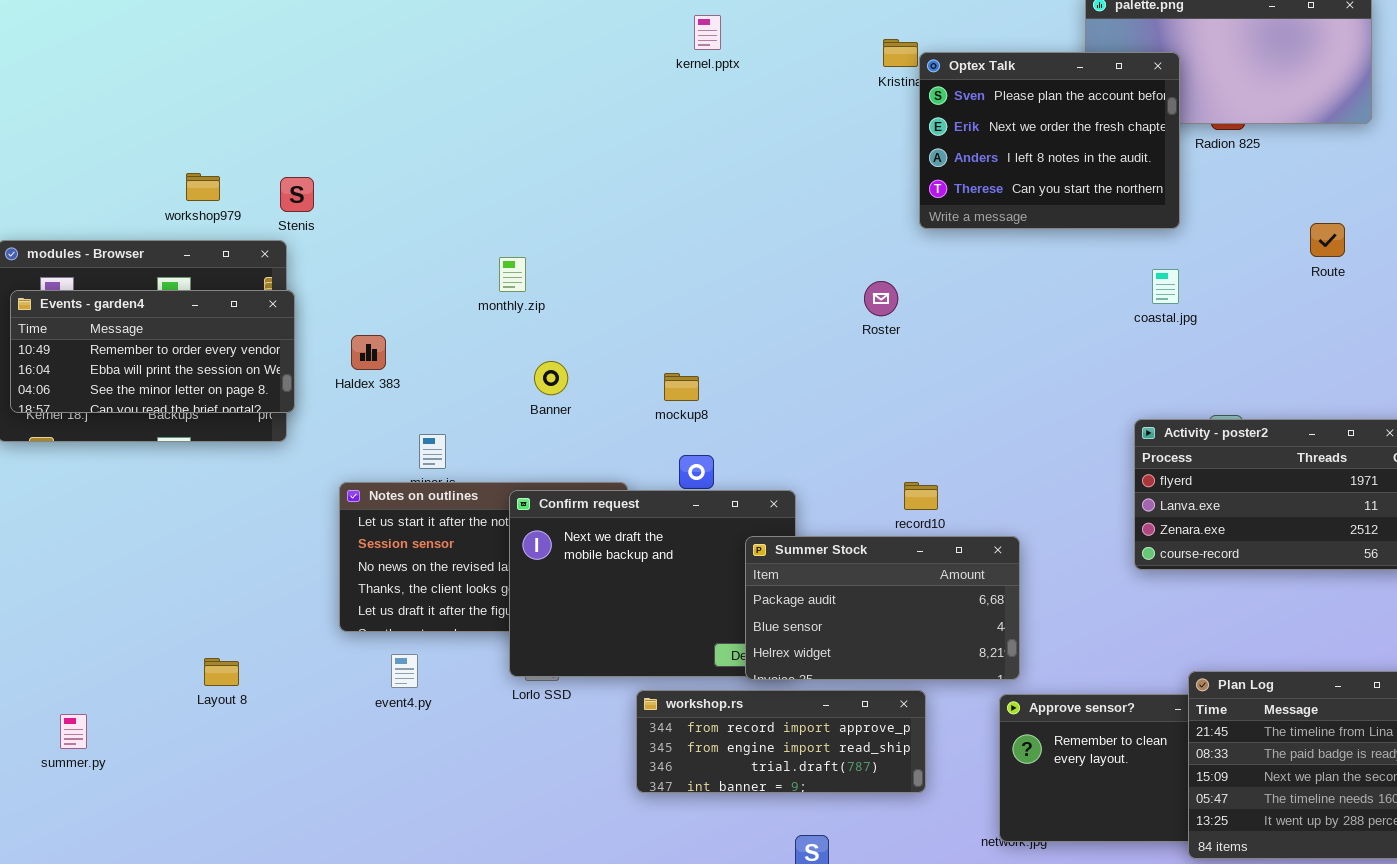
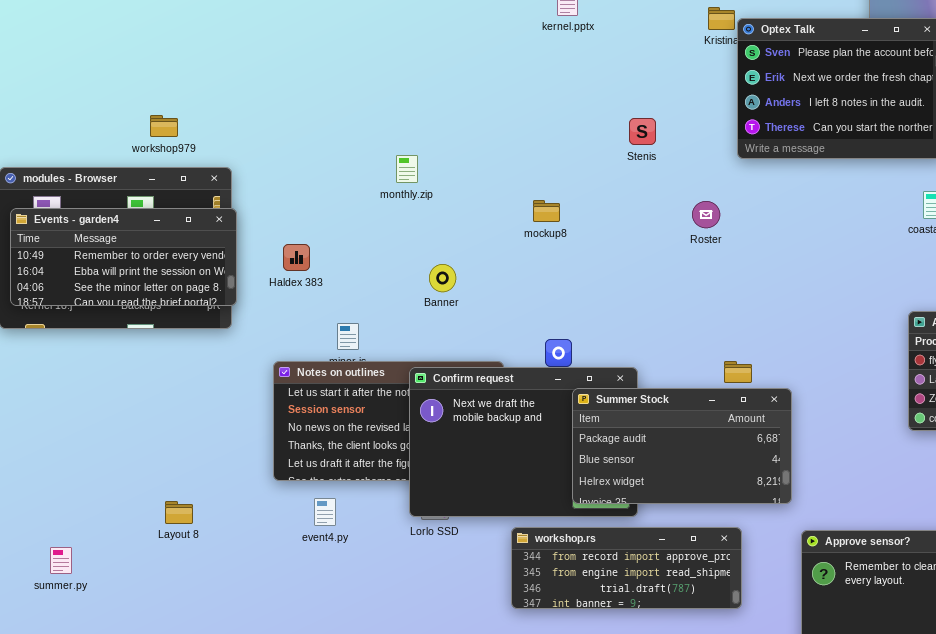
Stenis: [280,177,314,212] -> [629,118,656,145], moved
monthly.zip: [499,257,526,292] -> [396,155,418,183], moved
mockup8: [664,373,699,401] -> [533,200,560,222], moved
Summer Stock: [745,536,1020,680] -> [572,388,792,504], moved

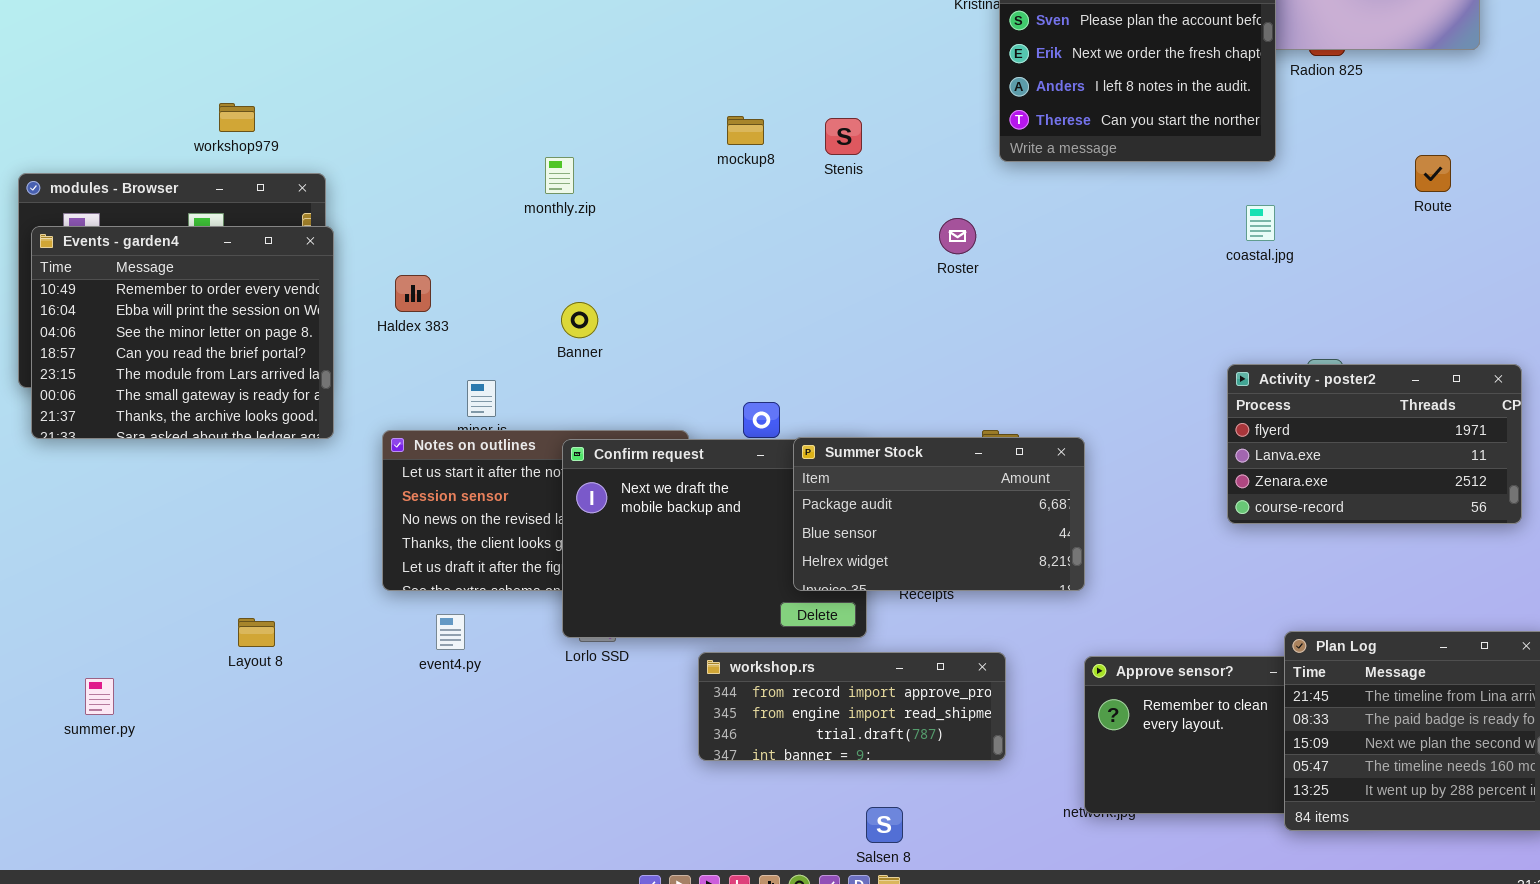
Stenis: [629,118,656,145] -> [825,118,862,155], moved
mockup8: [533,200,560,222] -> [727,116,764,145], moved
Events - garden4: [10,208,237,306] -> [31,226,334,439], resized
Banner: [429,264,456,292] -> [561,302,598,338], moved
Summer Stock: [572,388,792,504] -> [793,437,1085,591], moved

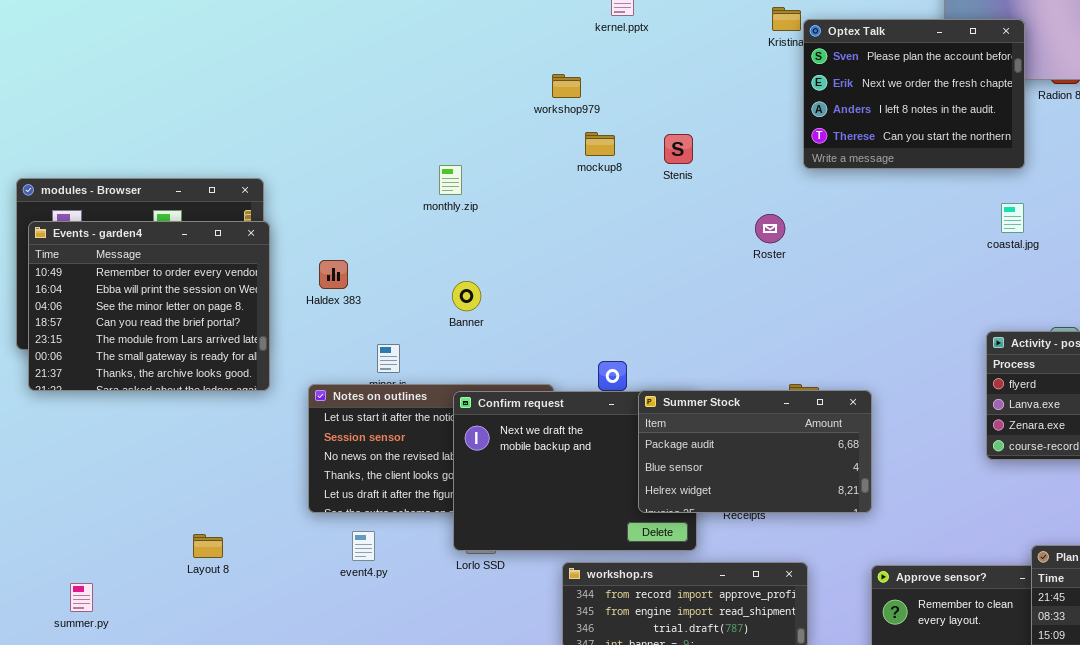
workshop979: [219,103,255,132] -> [552,74,581,98], moved

